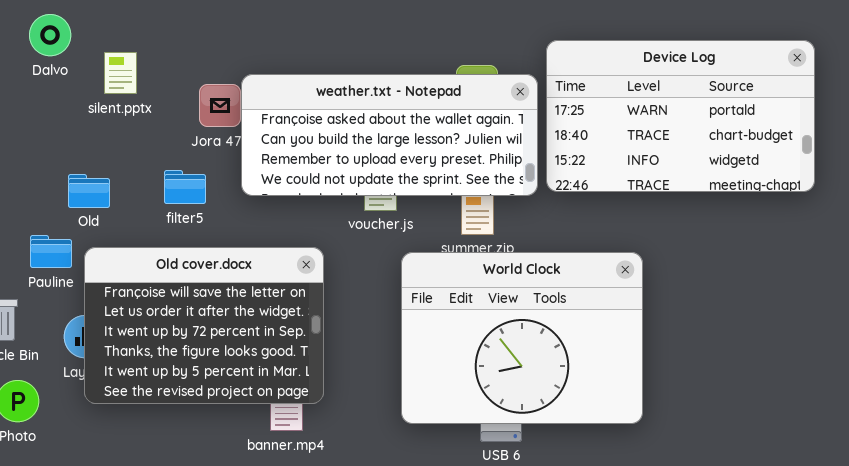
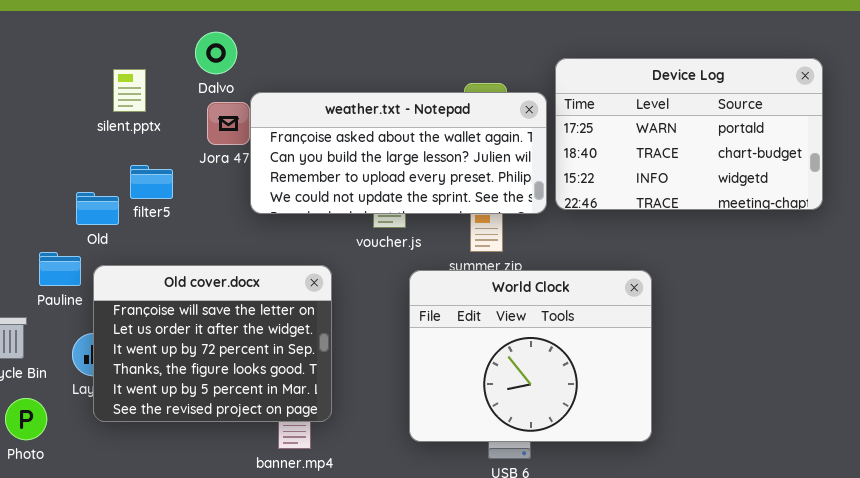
Dalvo: [29,14,71,56] -> [195,32,237,74], moved
filter5: [164,170,206,204] -> [130,165,173,199], moved

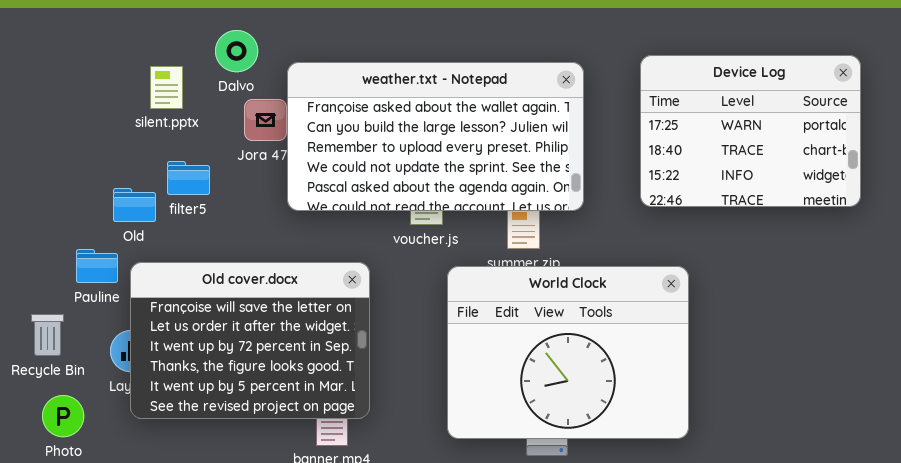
Dalvo: [195,32,237,74] -> [215,30,258,72], moved
Device Log: [555,58,823,210] -> [640,55,861,207], resized
weather.txt - Notepad: [250,92,547,214] -> [287,62,584,211], resized

